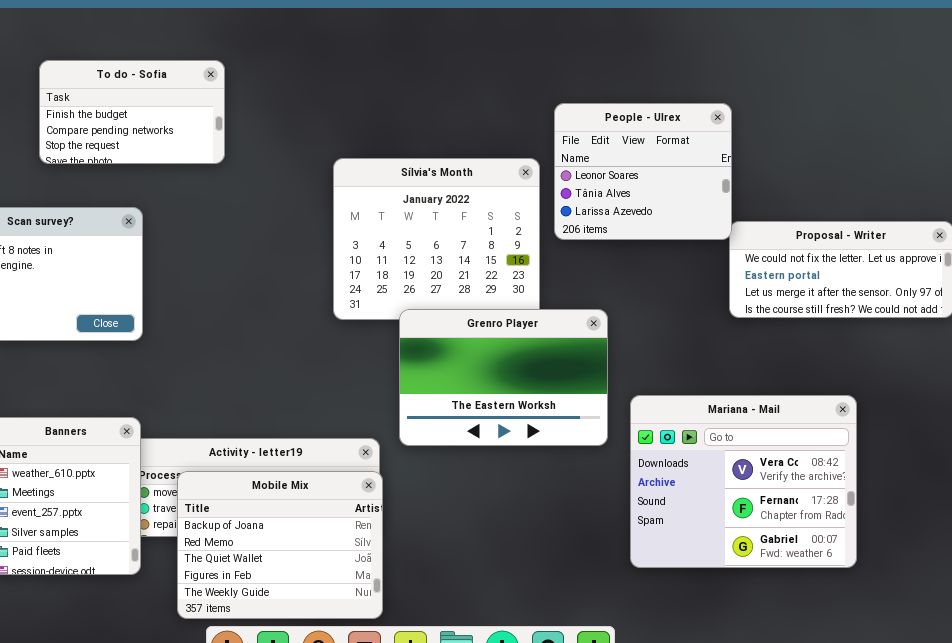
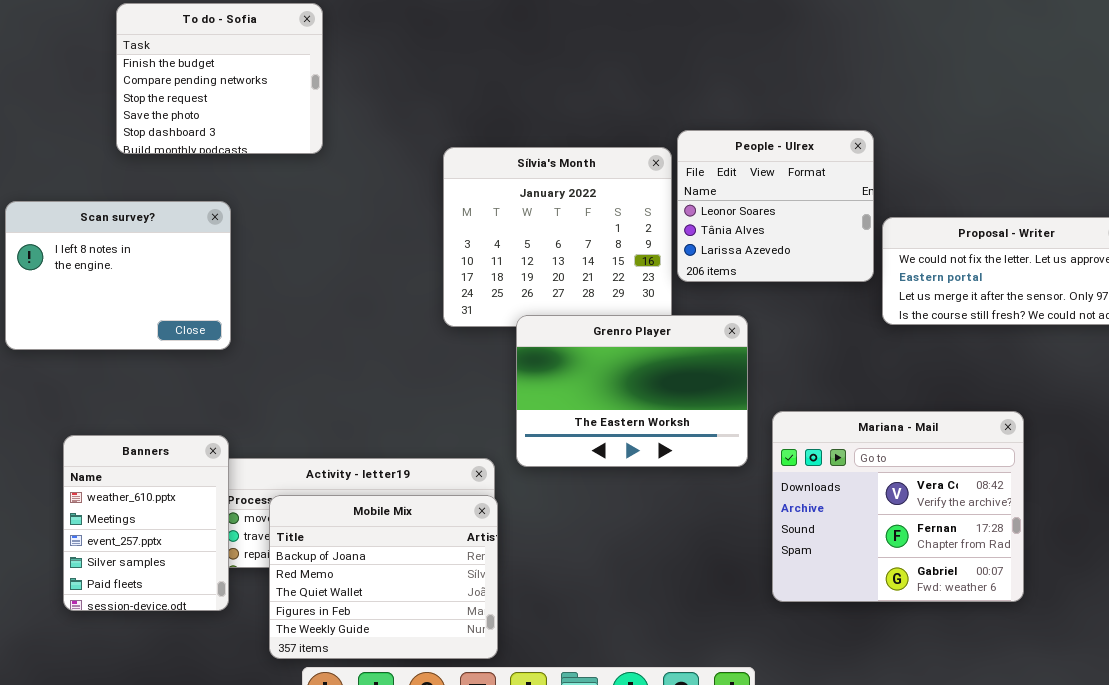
To do - Sofia: [39,60,225,164] -> [116,3,323,154], resized
People - Ulrex: [554,103,732,240] -> [677,130,874,282], moved

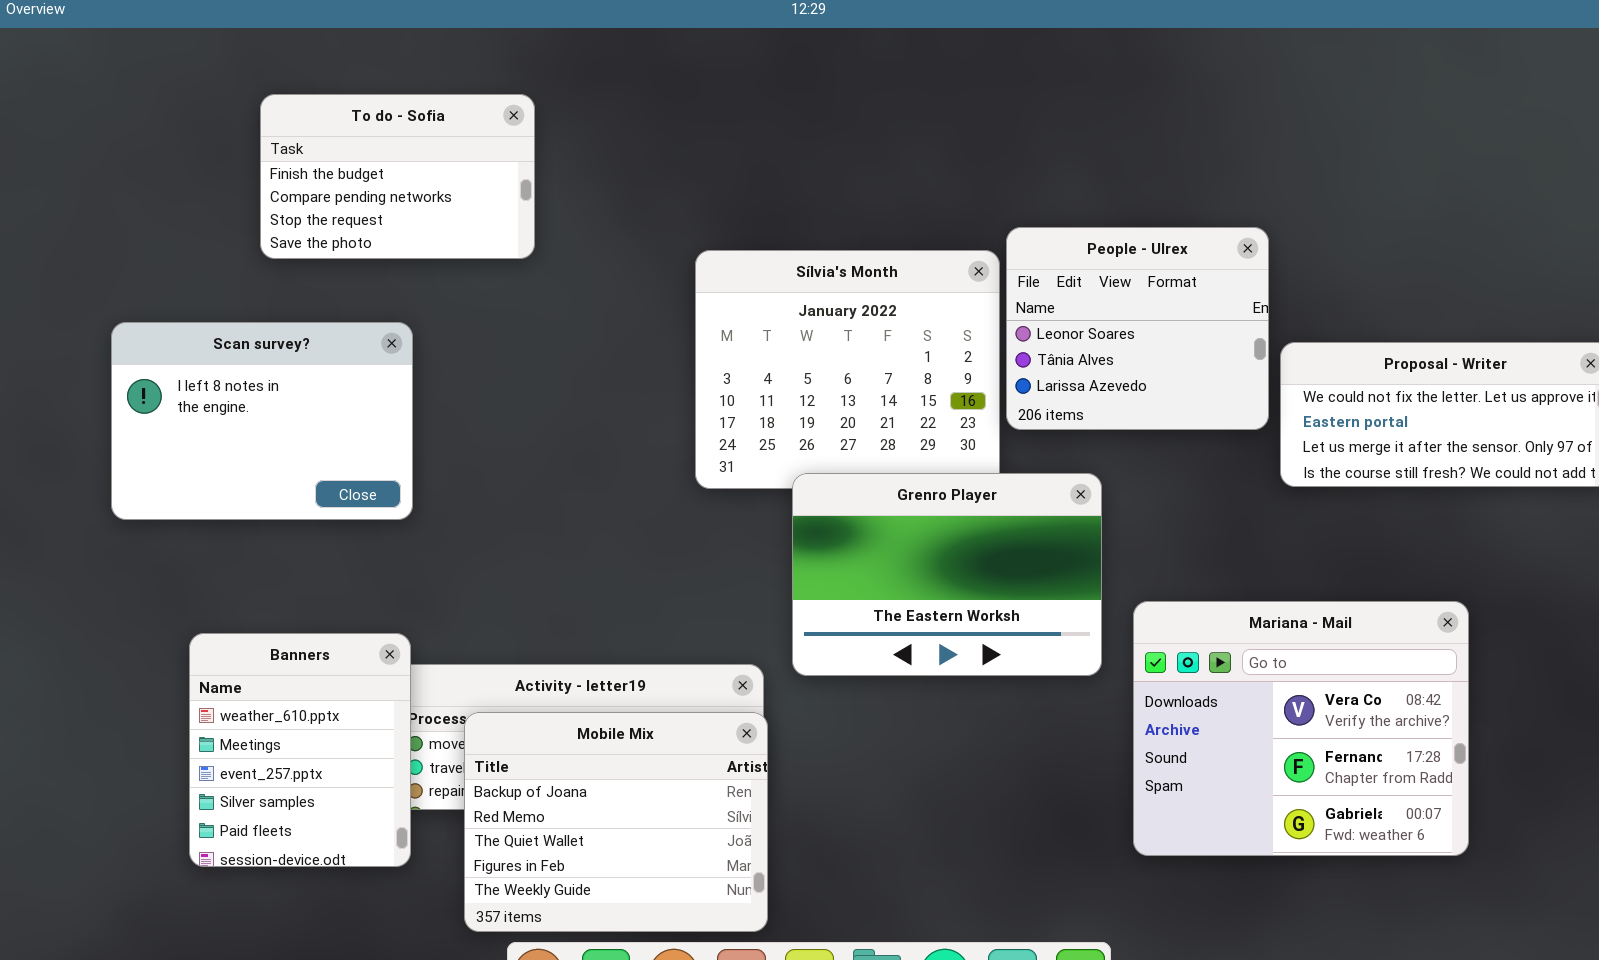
To do - Sofia: [116,3,323,154] -> [260,94,535,259], resized

